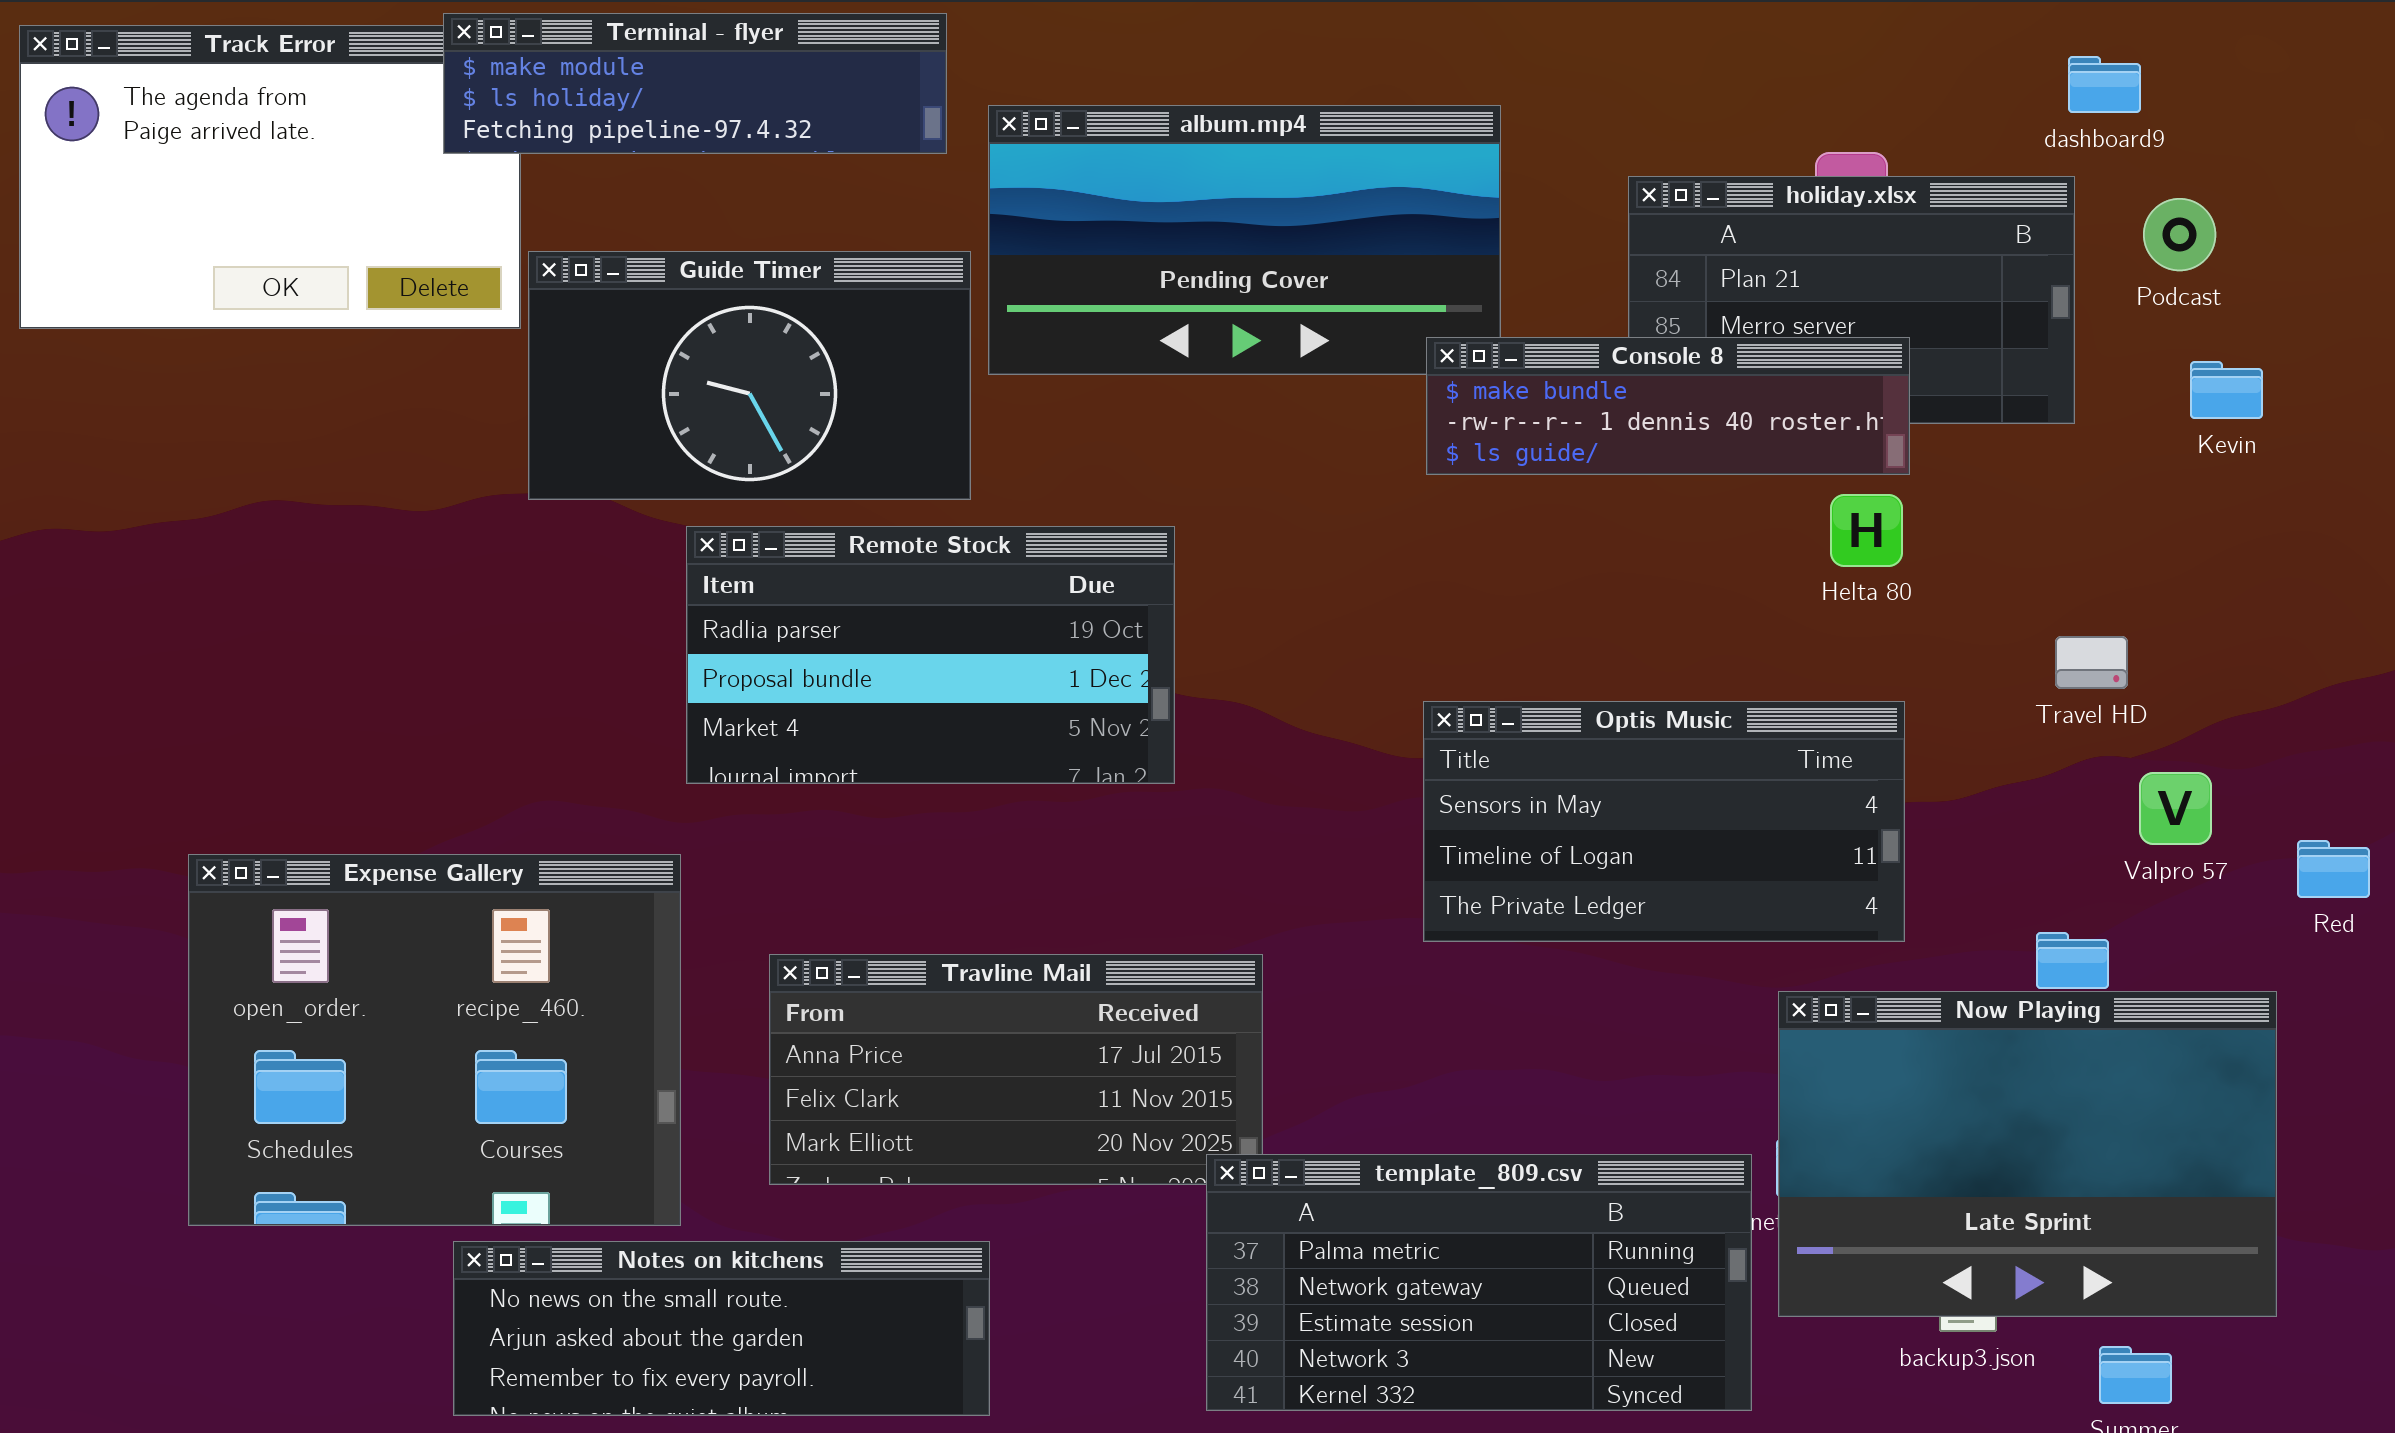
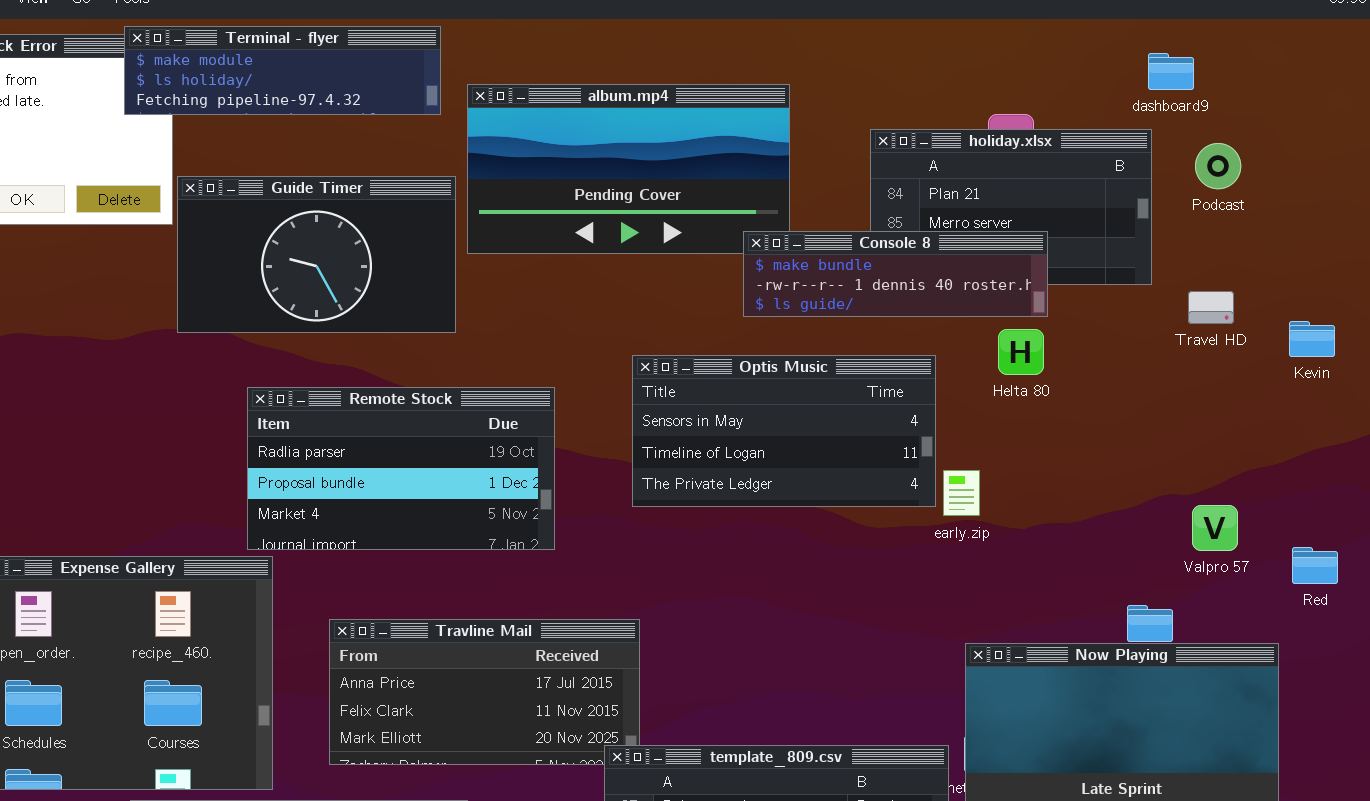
Kevin: [2190,361,2263,419] -> [1289,321,1335,357], moved
Remote Stock: [686,526,1175,784] -> [247,387,555,550], moved
Travel HD: [2055,636,2128,689] -> [1188,291,1234,324], moved
Optis Music: [1423,701,1905,942] -> [632,355,936,507], moved

